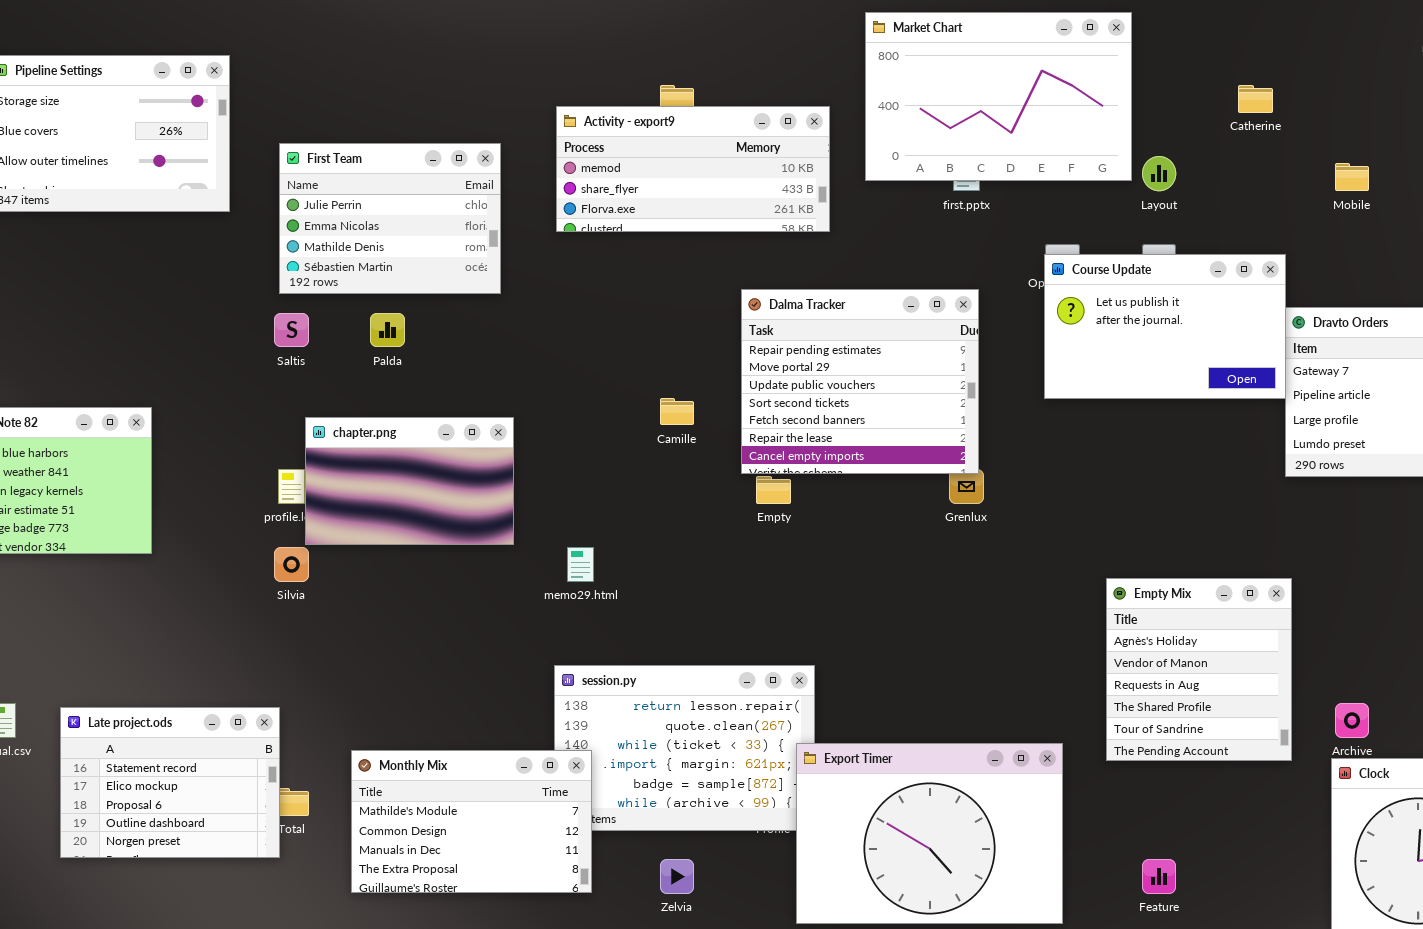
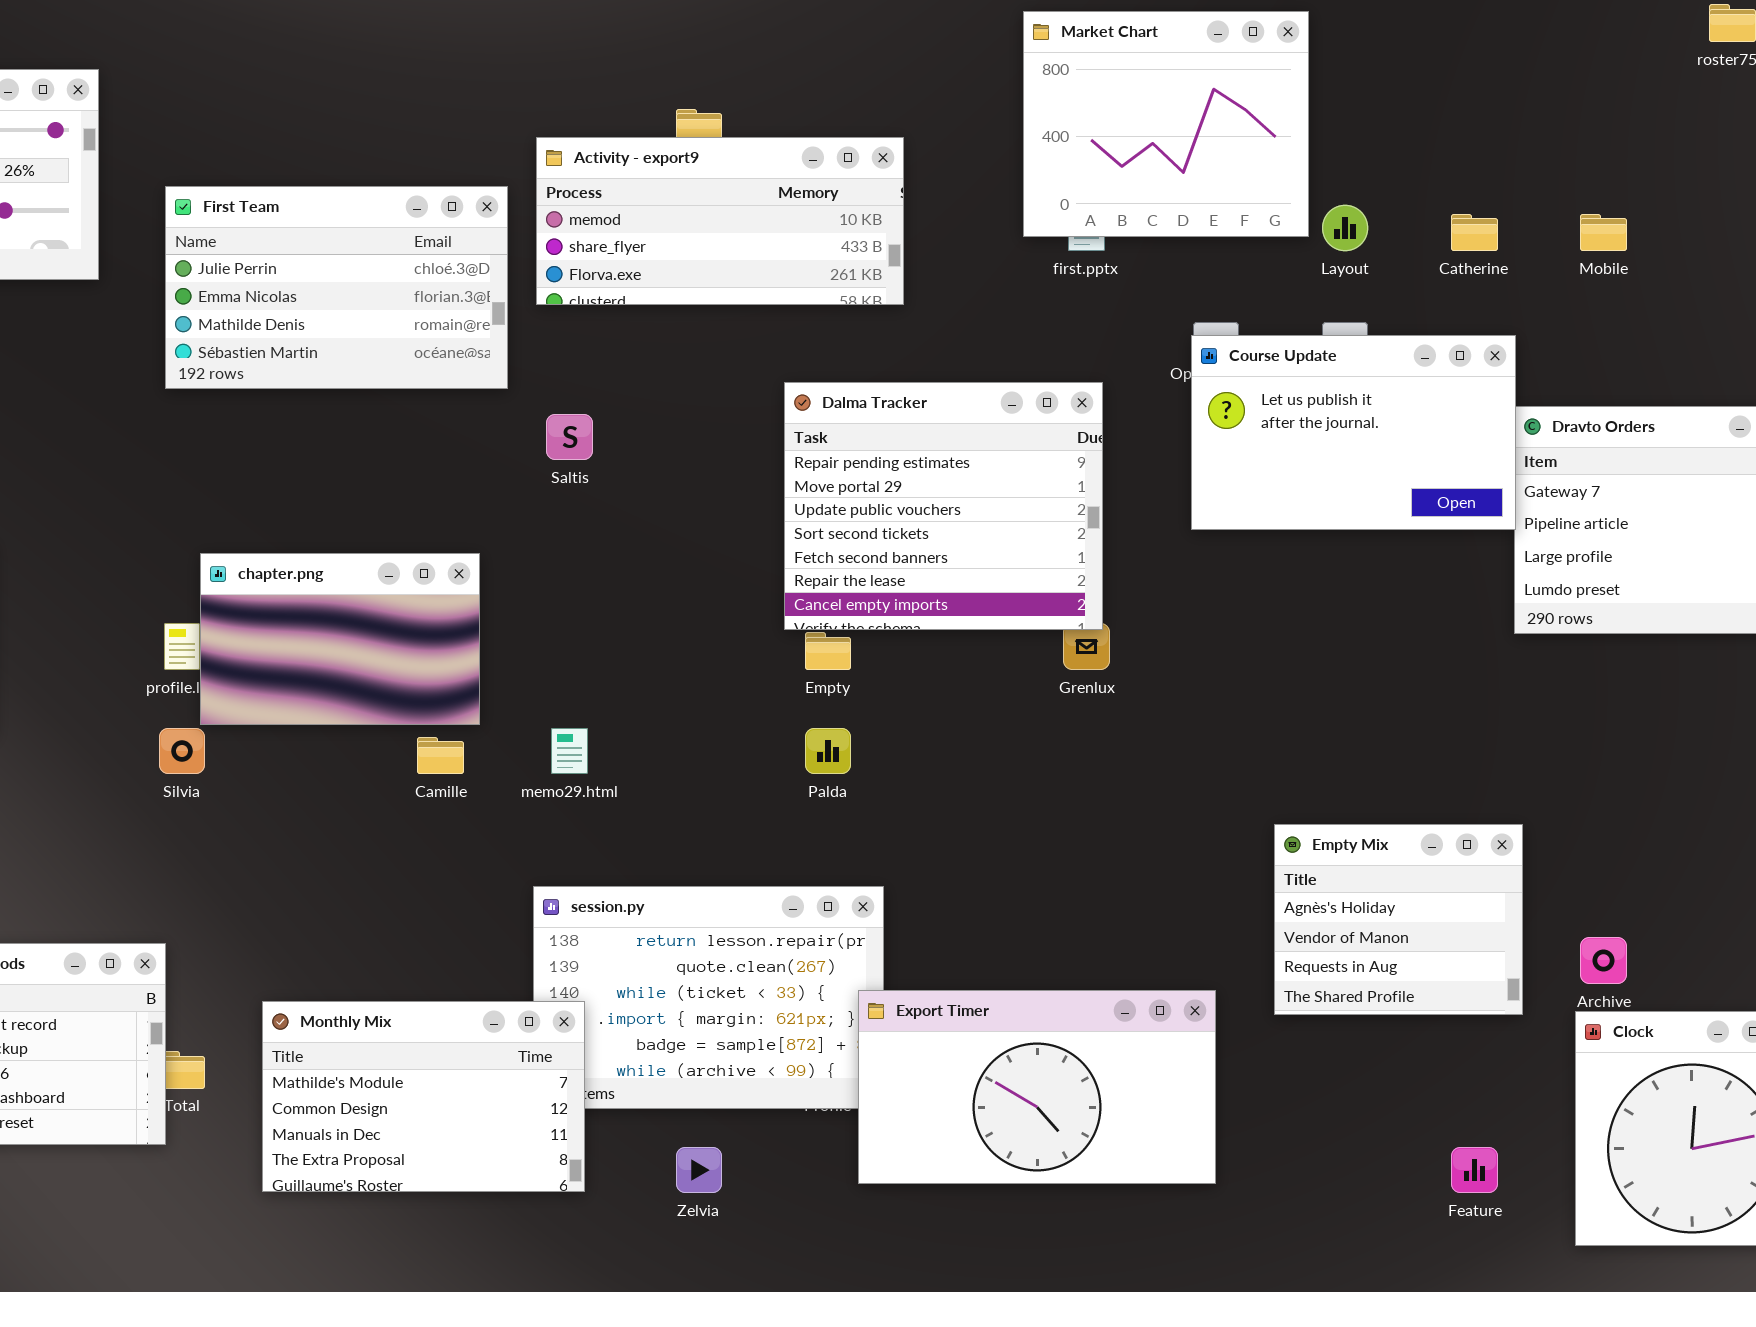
Market Chart: [865,12,1132,181] -> [1023,11,1309,237], resized
Catherine: [1238,85,1273,113] -> [1451,214,1498,251], moved
First Team: [279,143,501,294] -> [165,186,508,389], resized
Saltis: [274,313,309,347] -> [546,414,593,460], moved
Palda: [370,313,405,347] -> [805,728,851,774], moved
Camille: [660,398,694,425] -> [417,737,464,774], moved
Empty Mix: [1106,578,1292,761] -> [1274,824,1523,1015], resized
Export Timer: [796,743,1063,924] -> [858,990,1216,1184], resized
Feature: [1142,859,1176,894] -> [1451,1147,1498,1193], moved

